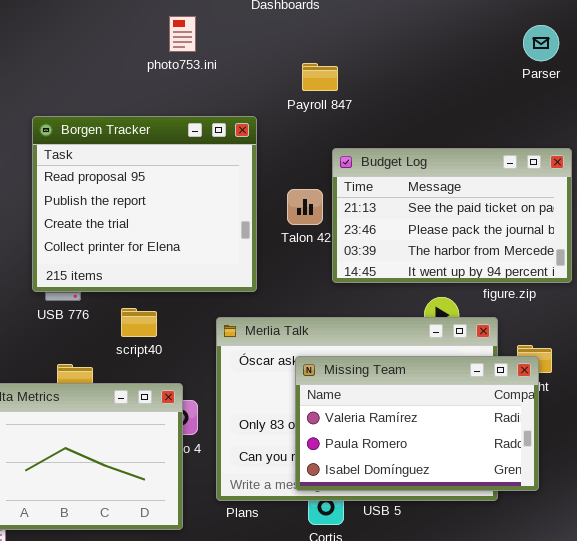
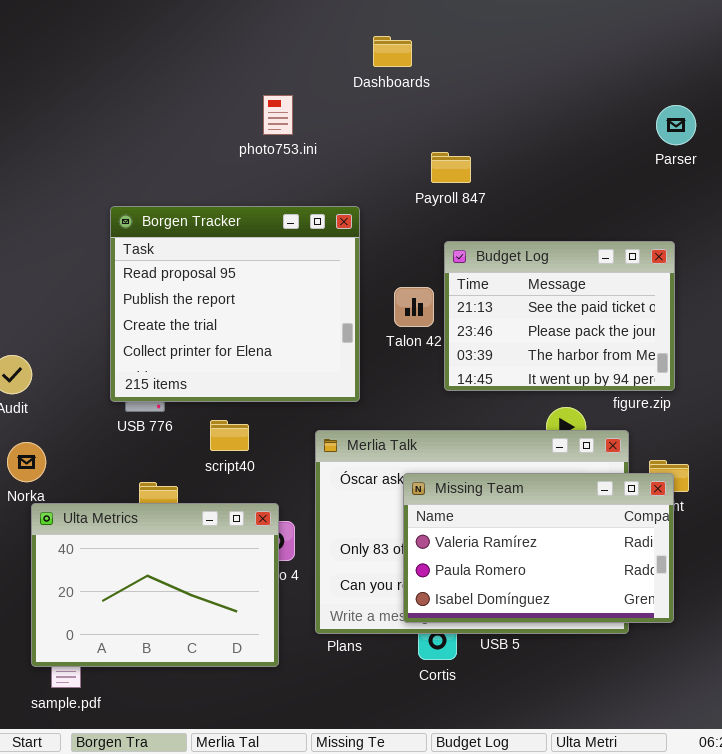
Payroll 847: [302,63,338,91] -> [431,152,471,183], moved
Budget Log: [332,148,572,283] -> [444,241,675,391], resized

